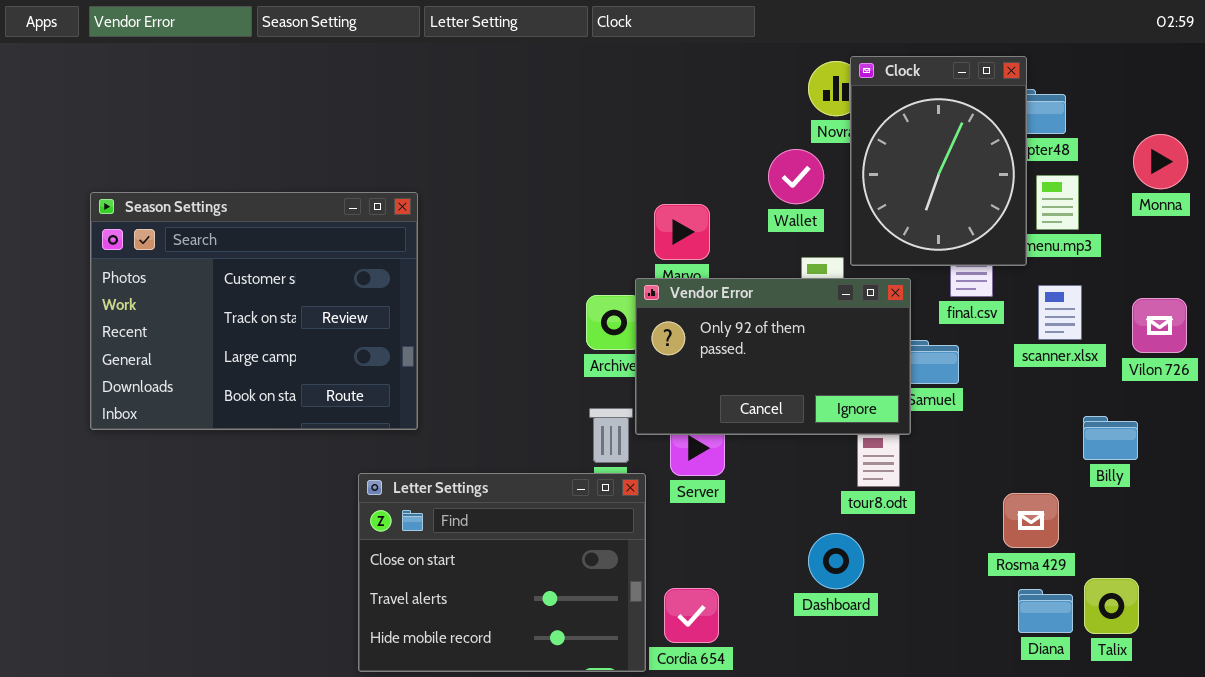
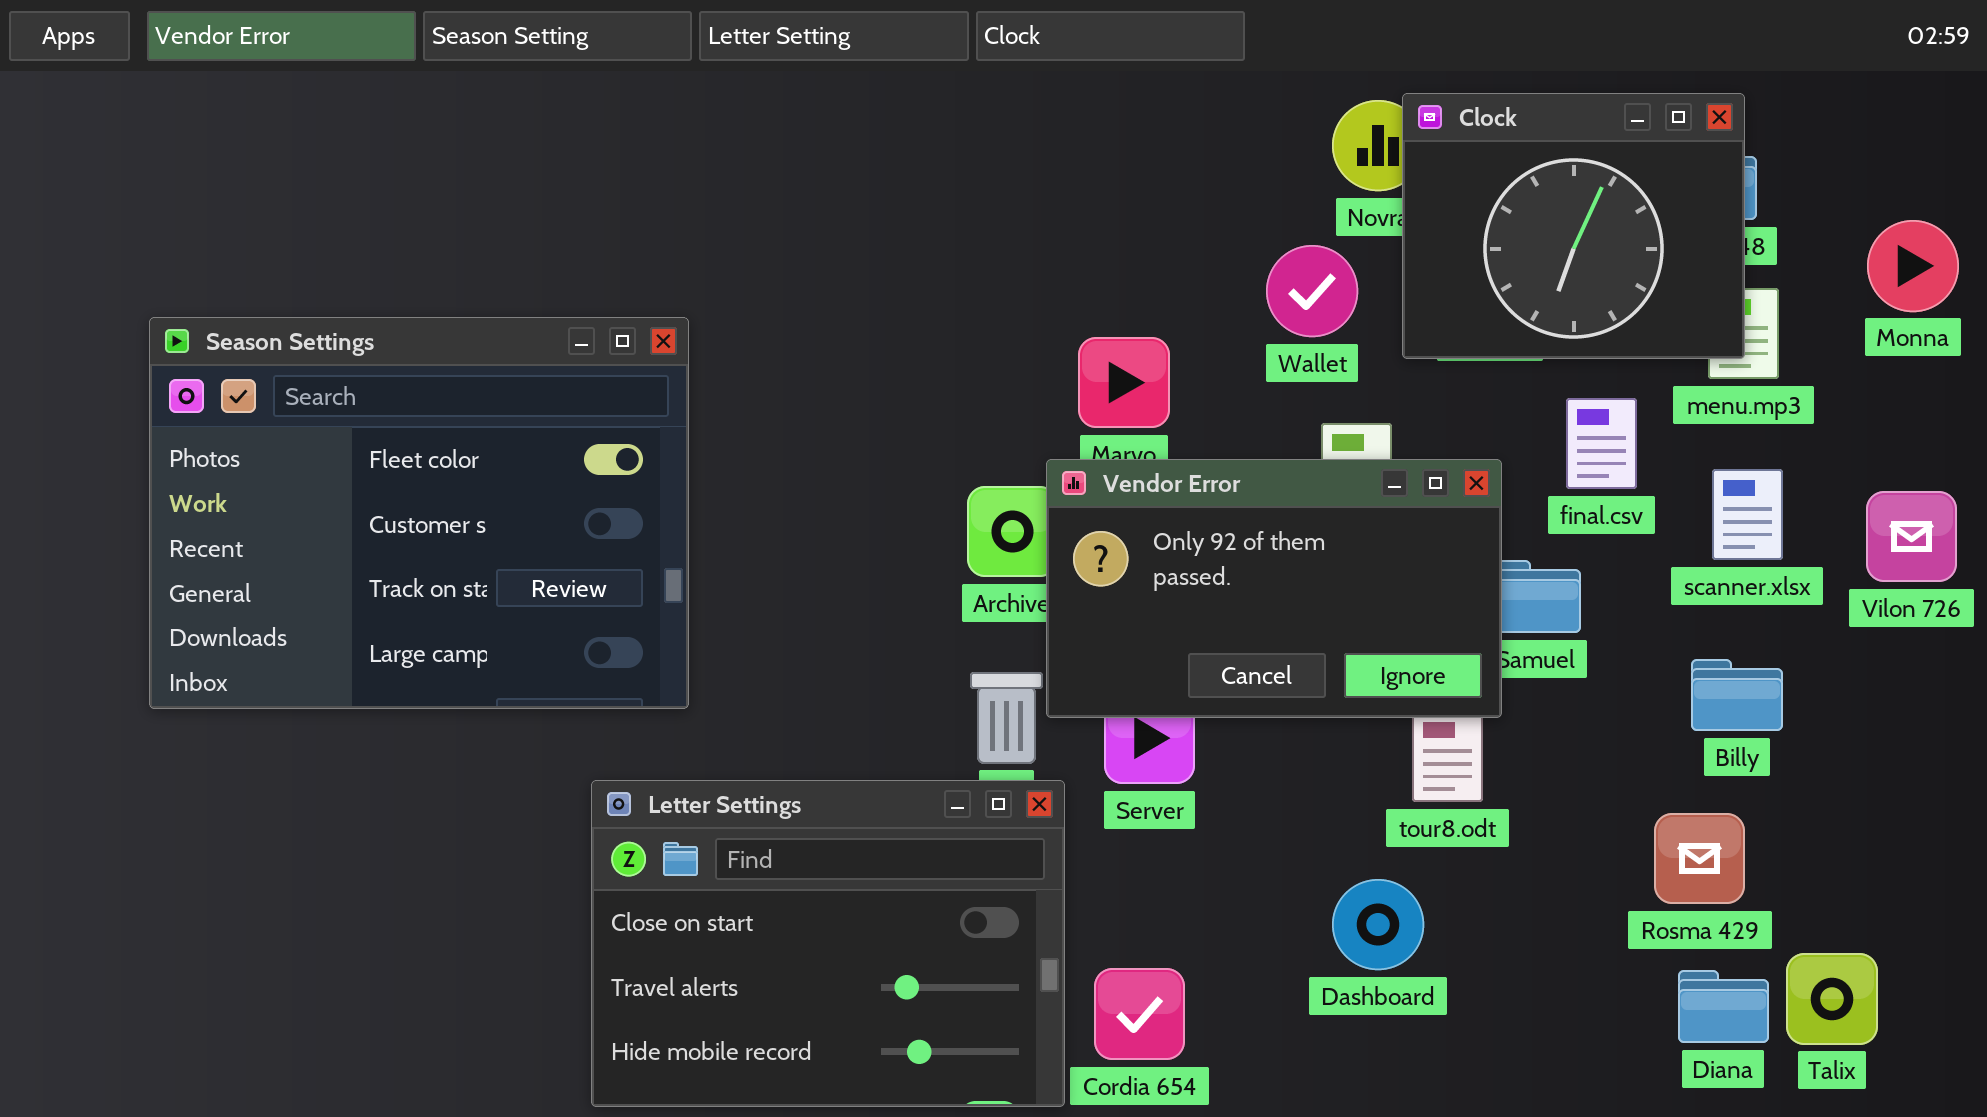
Clock: [850,56,1027,266] -> [1402,93,1745,359], resized
Season Settings: [90,192,418,430] -> [149,317,689,709], scrolled up 1 row
Billy: [1083,416,1138,460] -> [1691,659,1783,731], moved

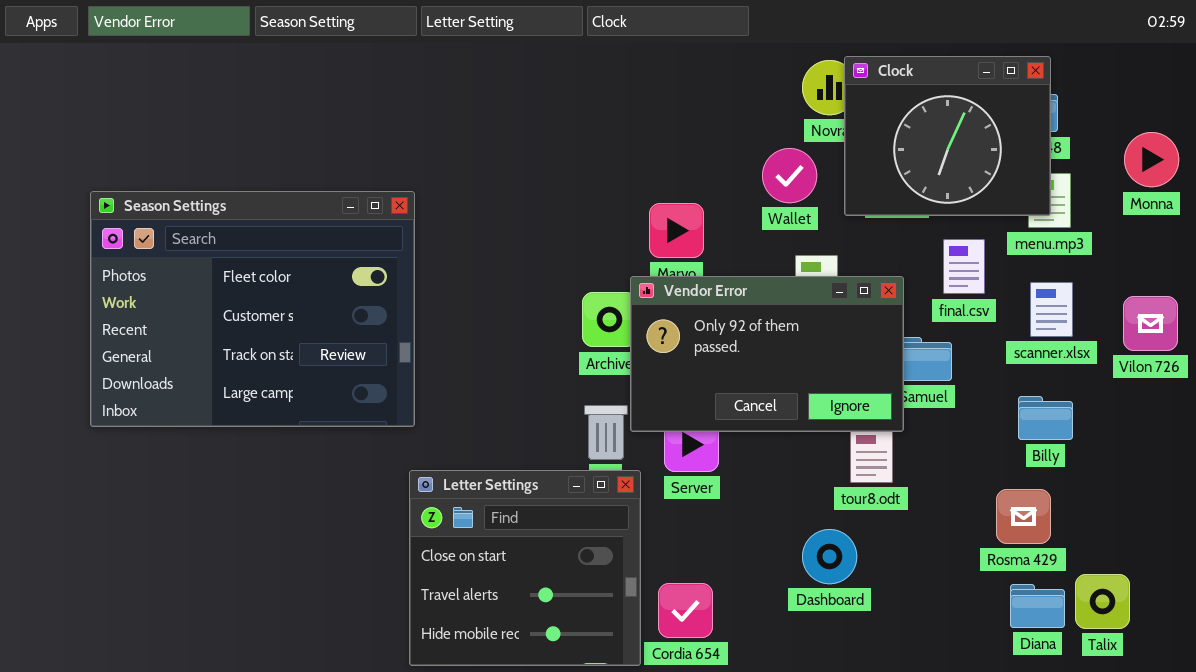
Letter Settings: [591,780,1065,1107] -> [409,470,641,666], resized

